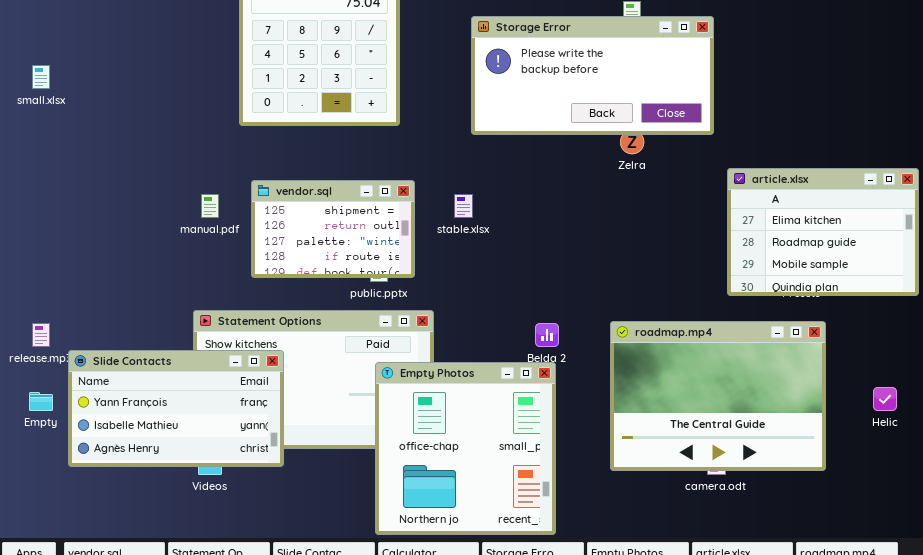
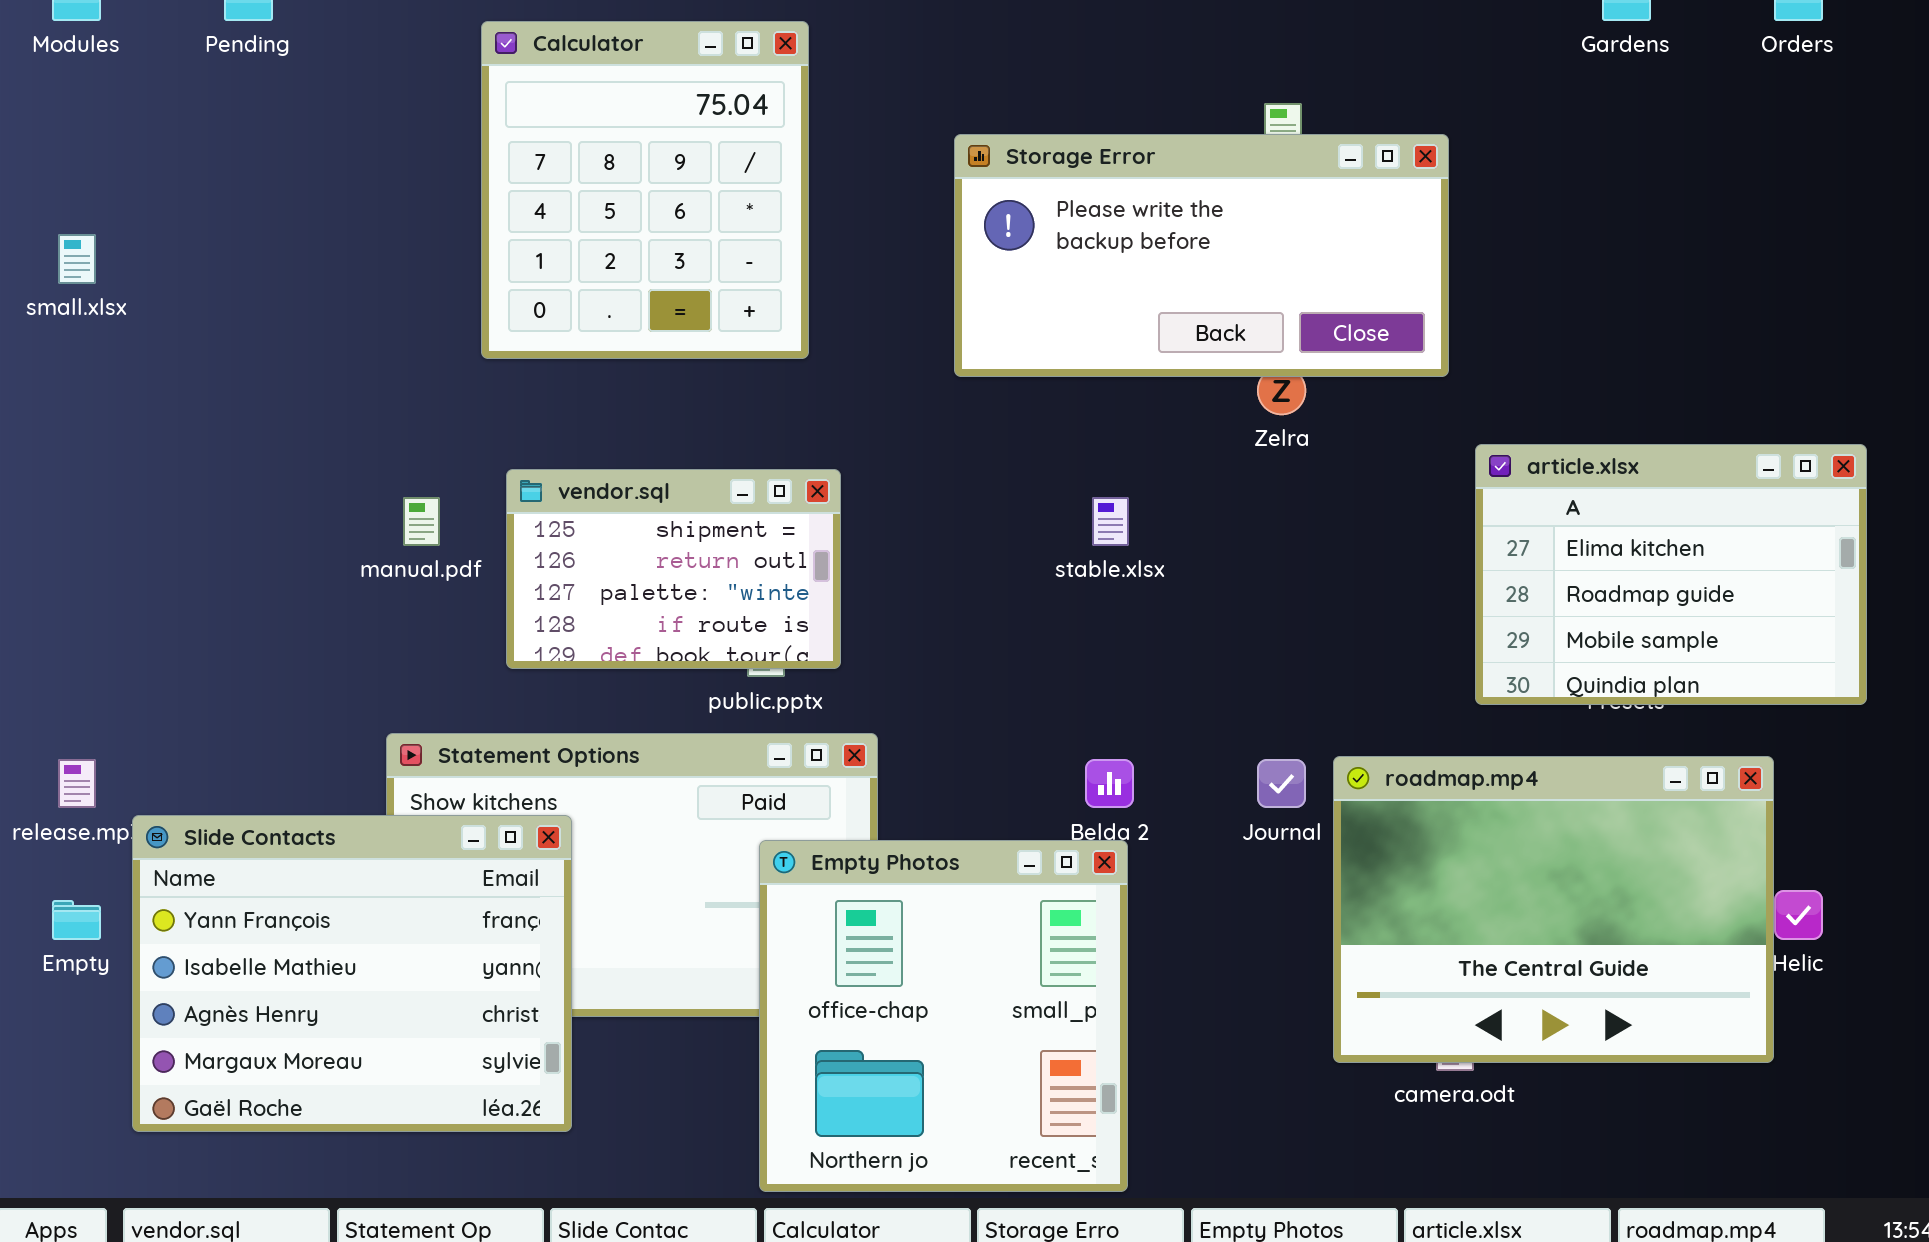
stable.xlsx: [454,194,473,218] -> [1092,497,1129,546], moved
roadmap.mp4: [610,321,826,471] -> [1333,756,1774,1063], moved
Slide Contacts: [68,350,284,467] -> [132,815,572,1132], resized

